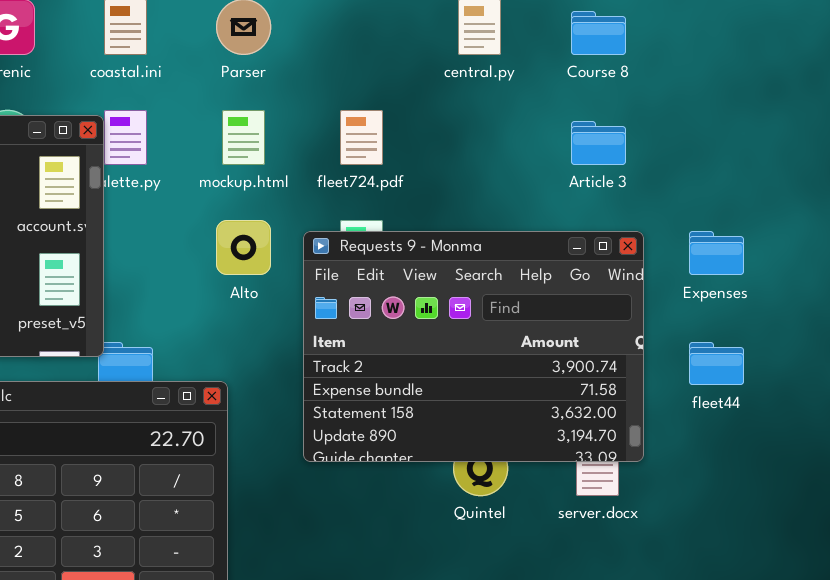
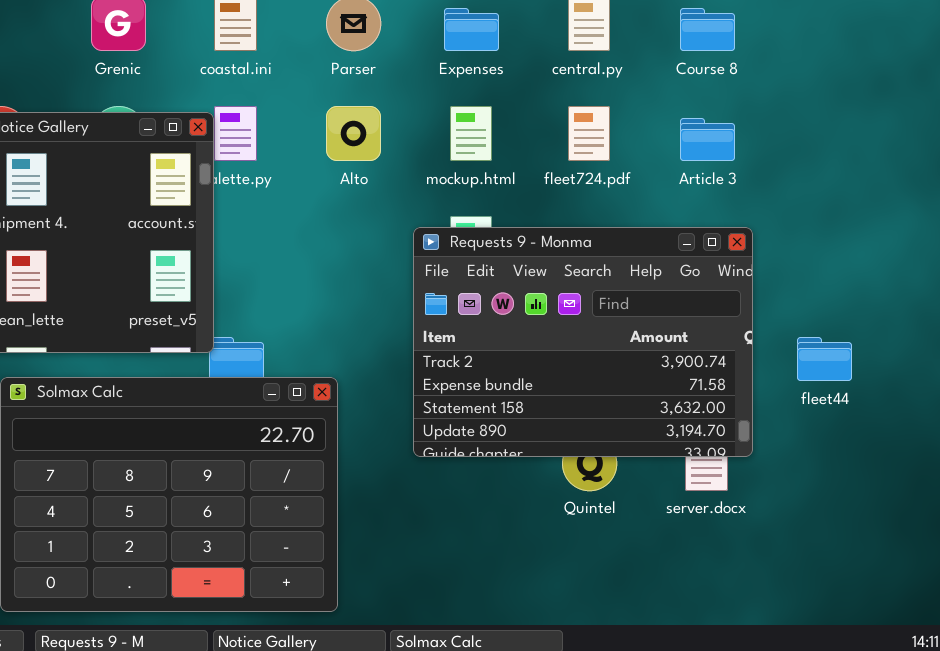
mockup.html: [222,110,265,165] -> [450,106,492,161], moved
fleet724.pdf: [340,110,383,165] -> [568,106,610,161], moved
Alto: [216,220,271,275] -> [326,106,381,161], moved
Expenses: [689,231,744,275] -> [444,8,499,51], moved

